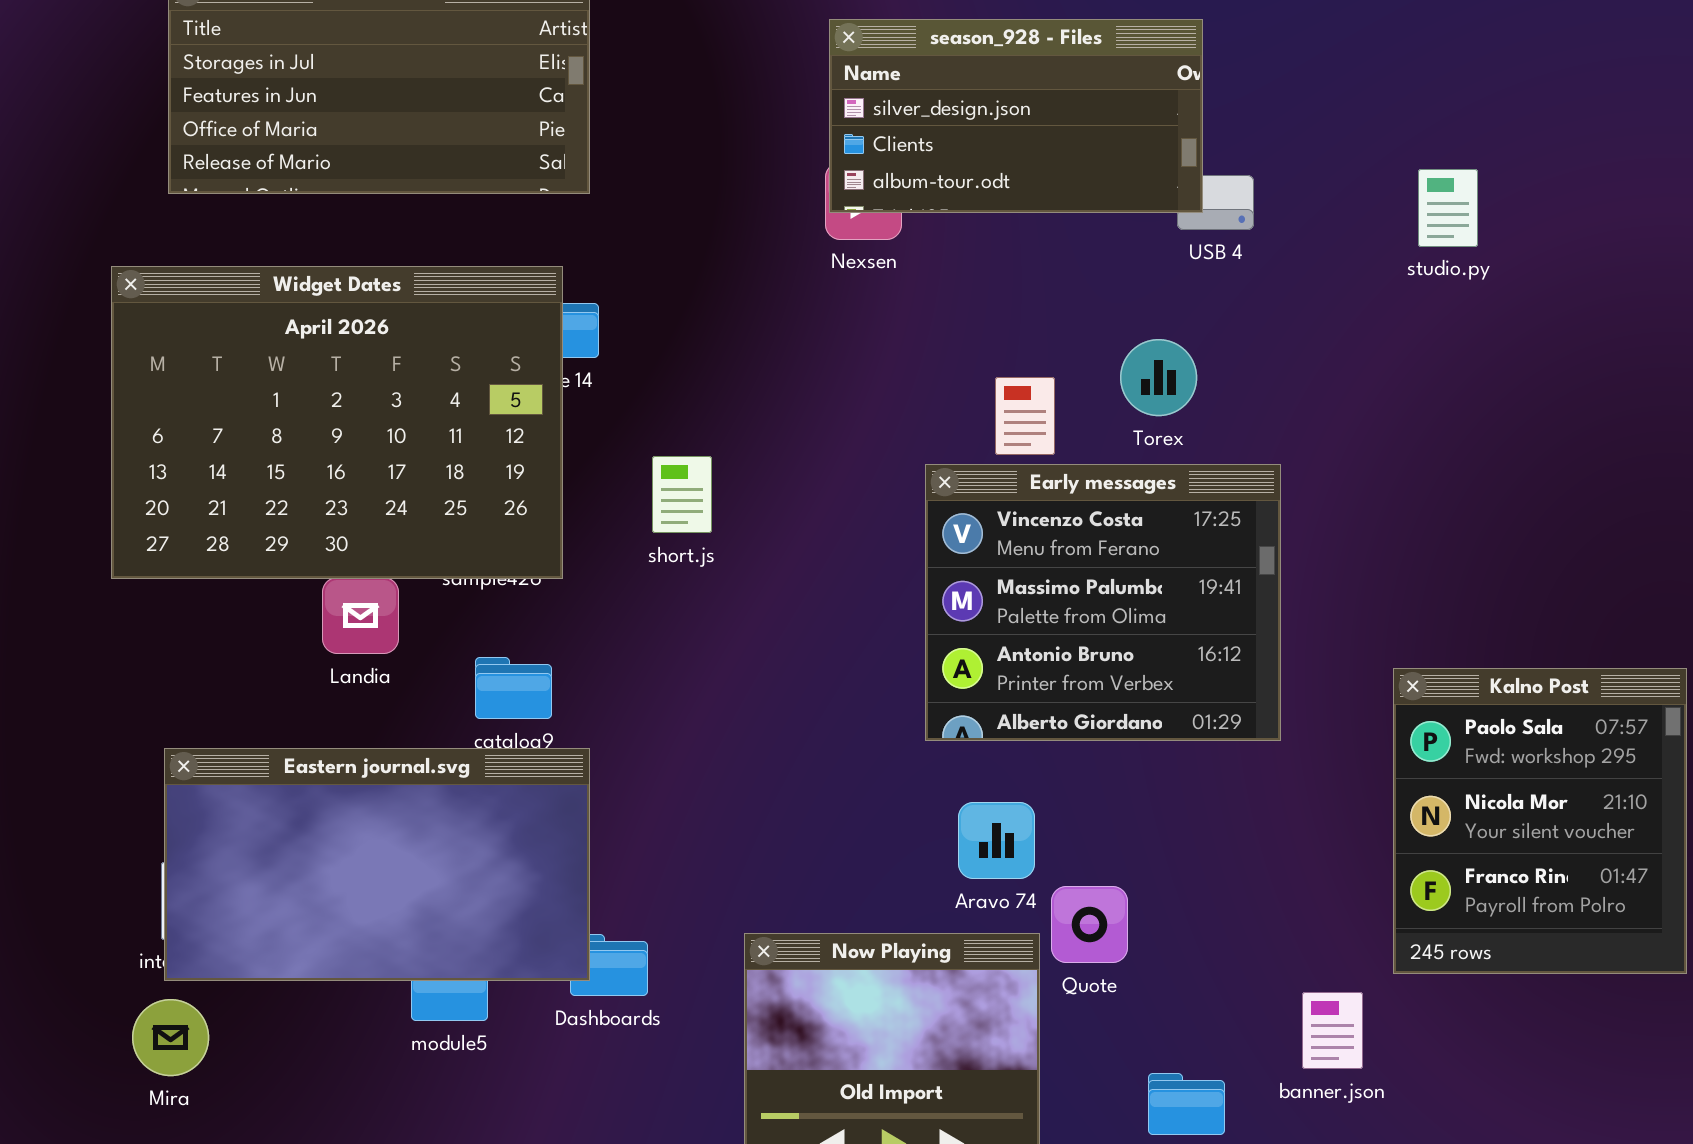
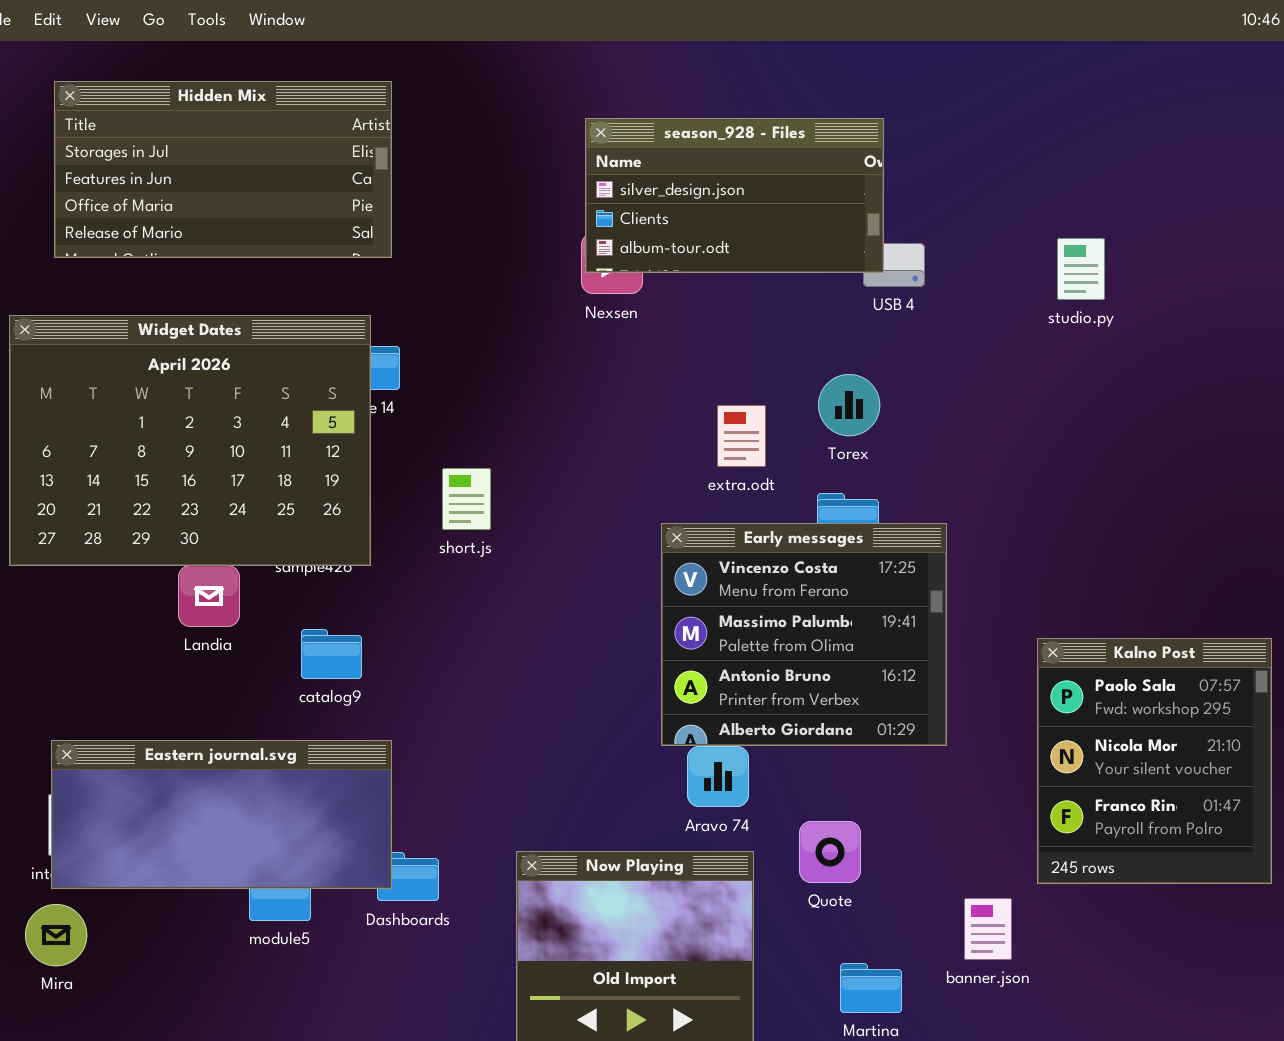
Early messages: [925,464,1281,741] -> [661,523,947,746], moved
Eastern journal.svg: [164,748,590,981] -> [51,740,392,889], resized
Quote: [1051,886,1128,963] -> [799,821,861,883], moved

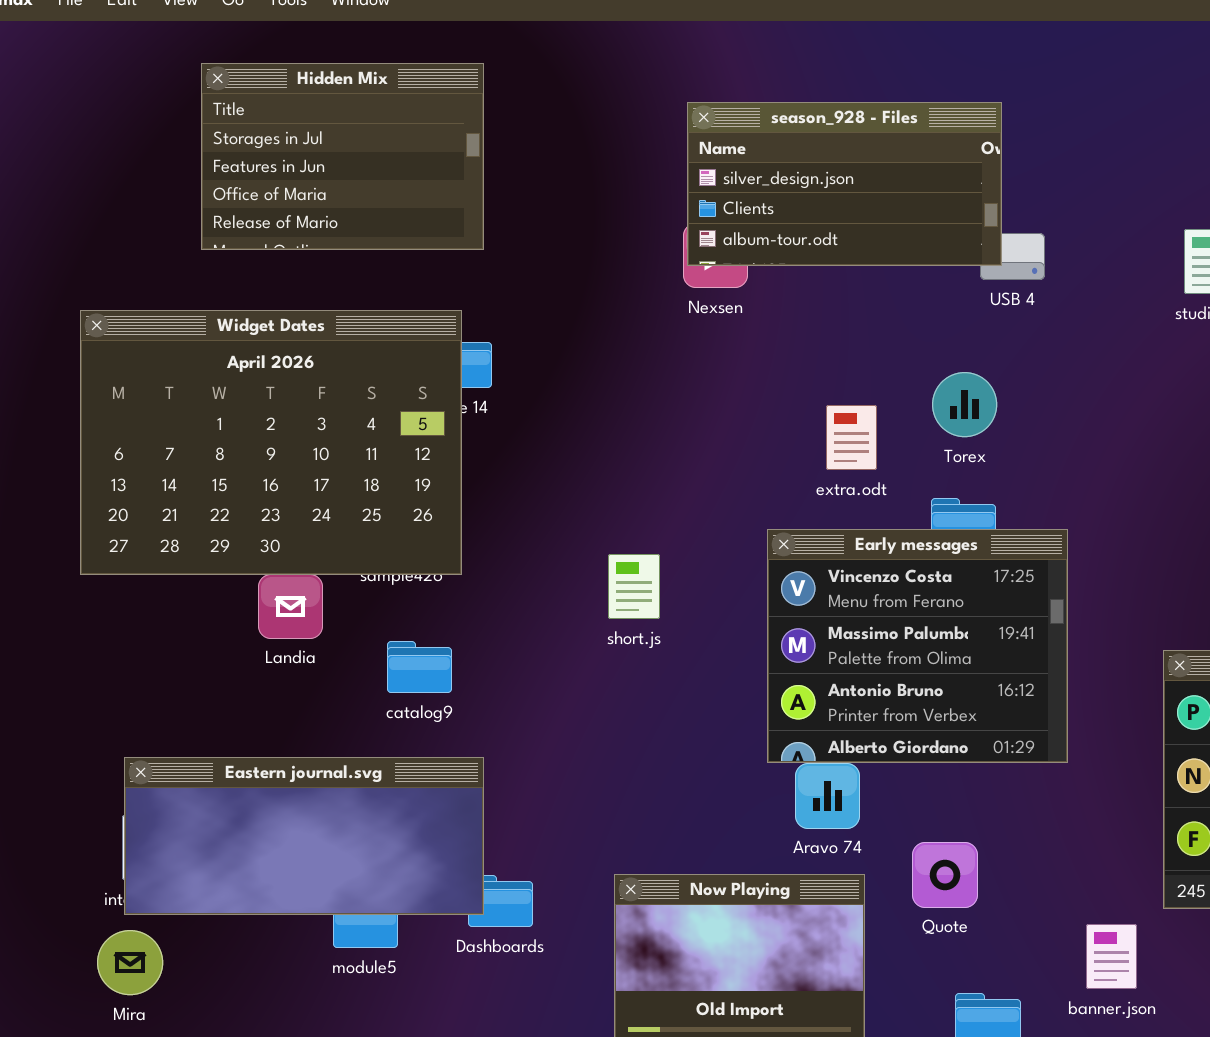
Hidden Mix: [54,81,392,258] -> [201,63,484,250], resized
short.js: [442,468,491,530] -> [608,554,660,619], moved

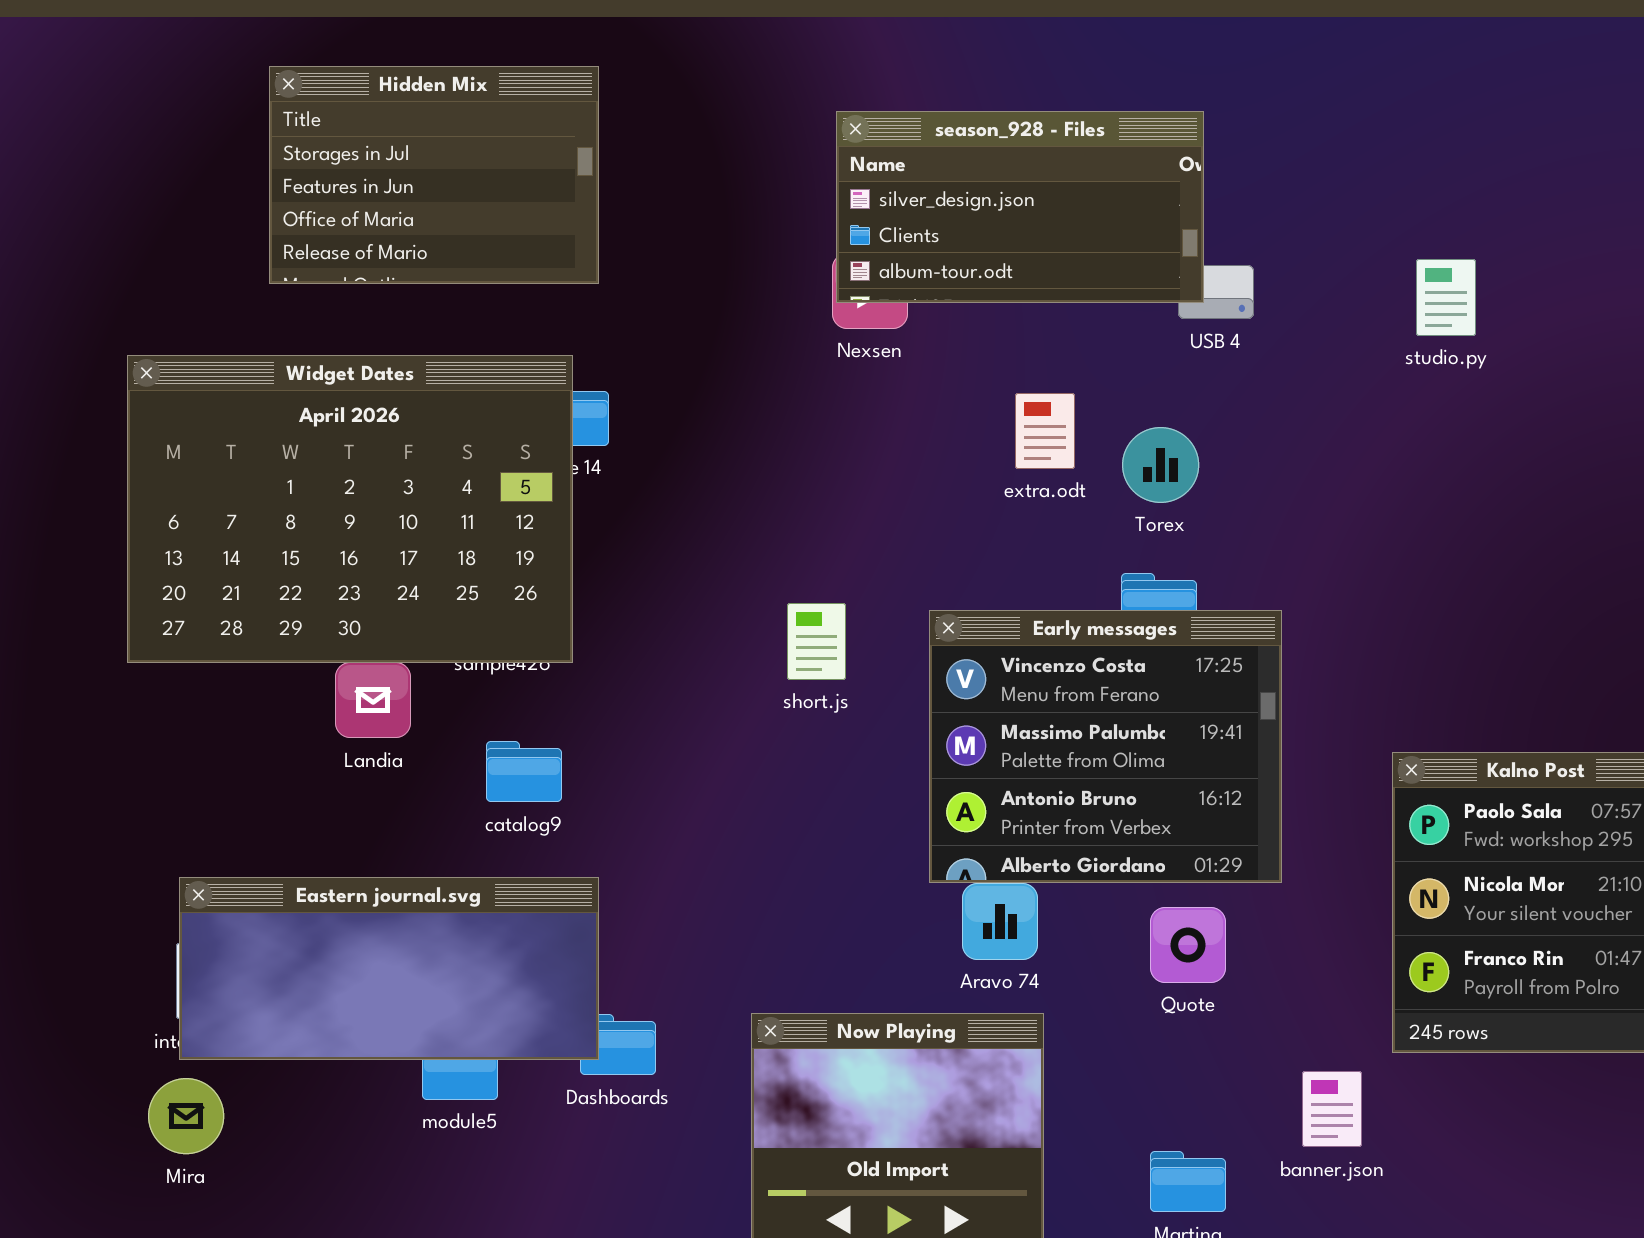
extra.odt: [826,405,877,470] -> [1015,393,1075,469], moved
short.js: [608,554,660,619] -> [787,603,846,680], moved
Quote: [912,842,978,908] -> [1150,907,1226,983], moved

